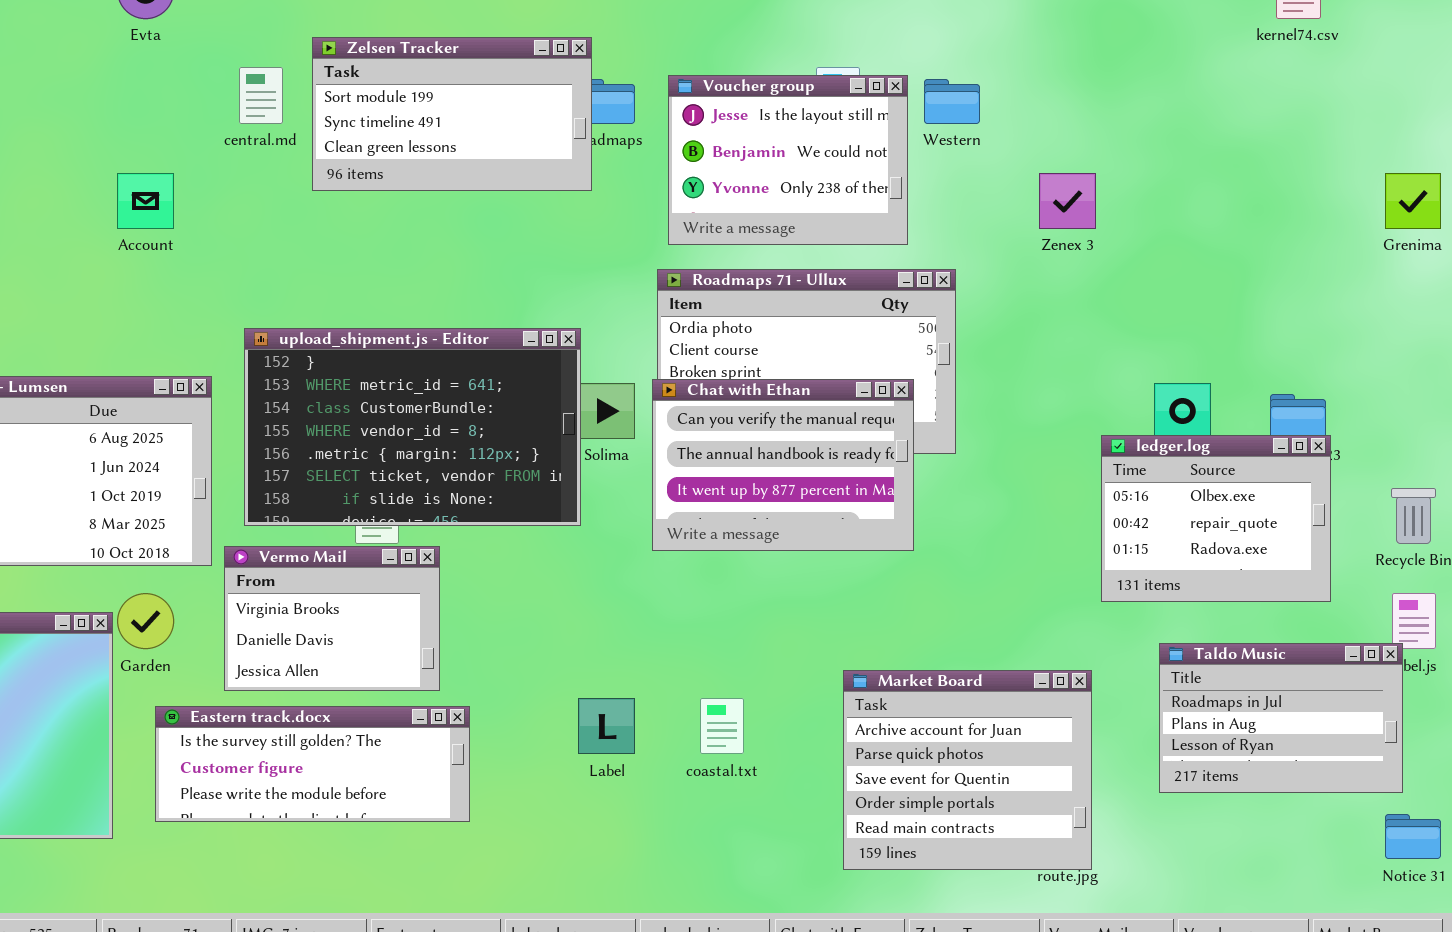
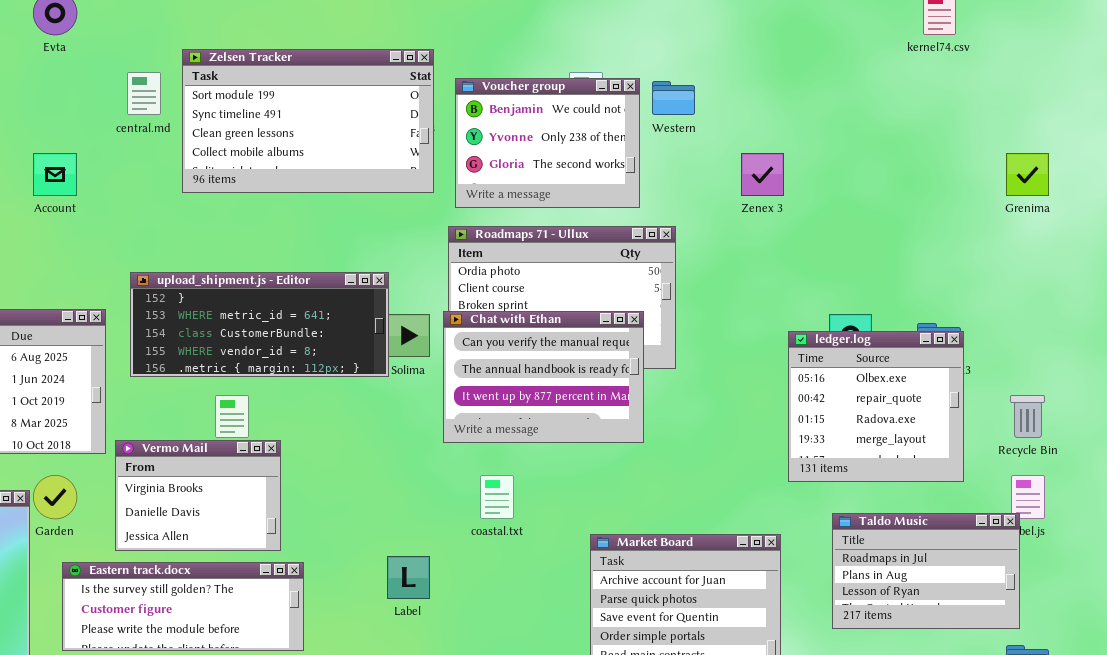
Zelsen Tracker: [312,37,592,191] -> [182,49,434,193], resized
Voucher group: [668,75,908,245] -> [455,78,640,208], scrolled down 1 row
upload_shipment.js - Editor: [244,328,581,526] -> [130,272,389,377], resized
ledger.log: [1101,435,1331,602] -> [788,331,964,482], resized
coastal.txt: [700,698,744,754] -> [480,475,514,519], moved

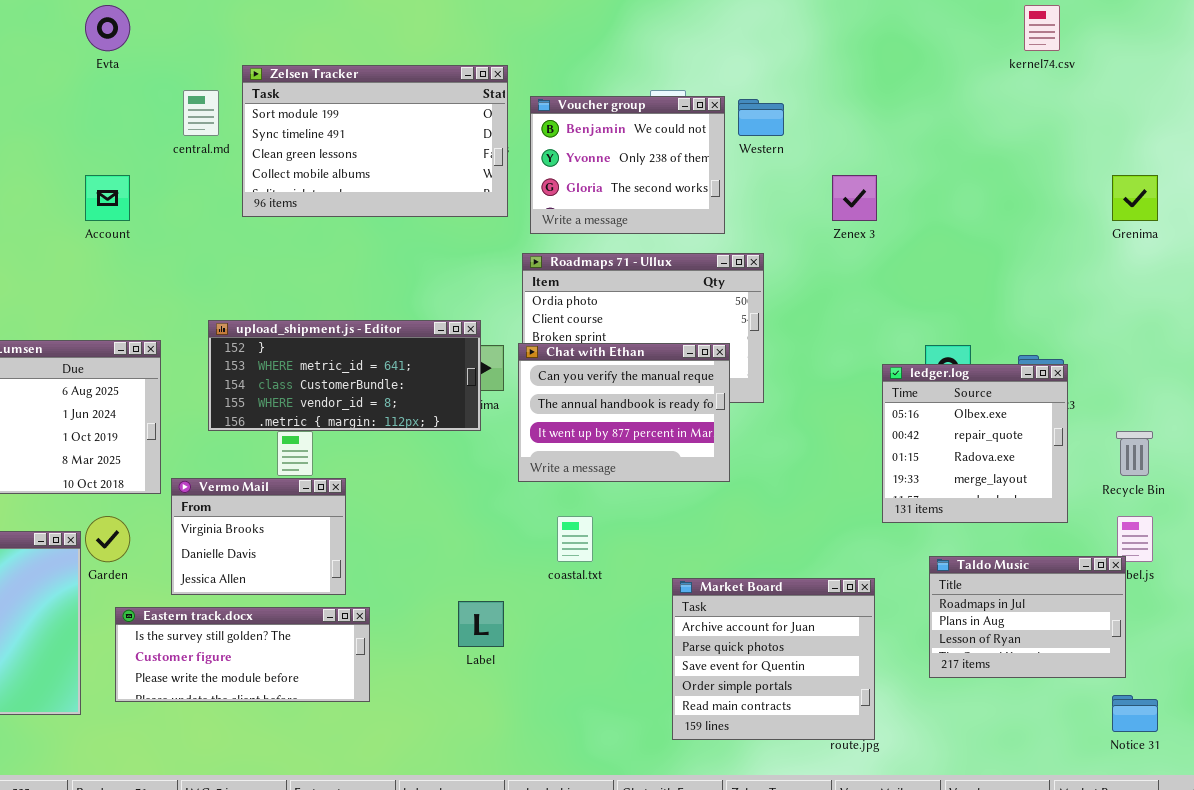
upload_shipment.js - Editor: [130,272,389,377] -> [208,320,481,431], moved

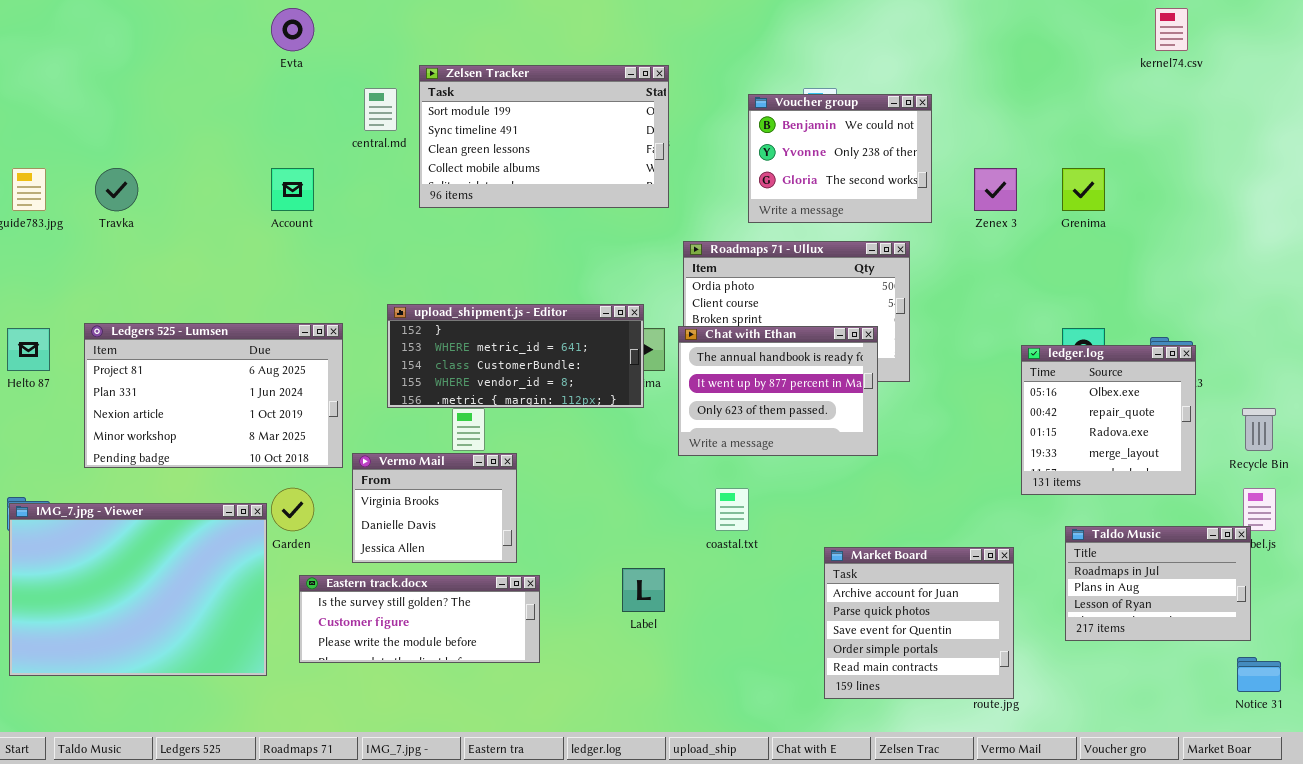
Voucher group: [530,96,725,234] -> [748,94,932,223], moved
Grenima: [1112,175,1158,221] -> [1062,168,1105,211], moved
Chat with Ethan: [518,343,730,482] -> [678,326,878,456], scrolled down 1 row

